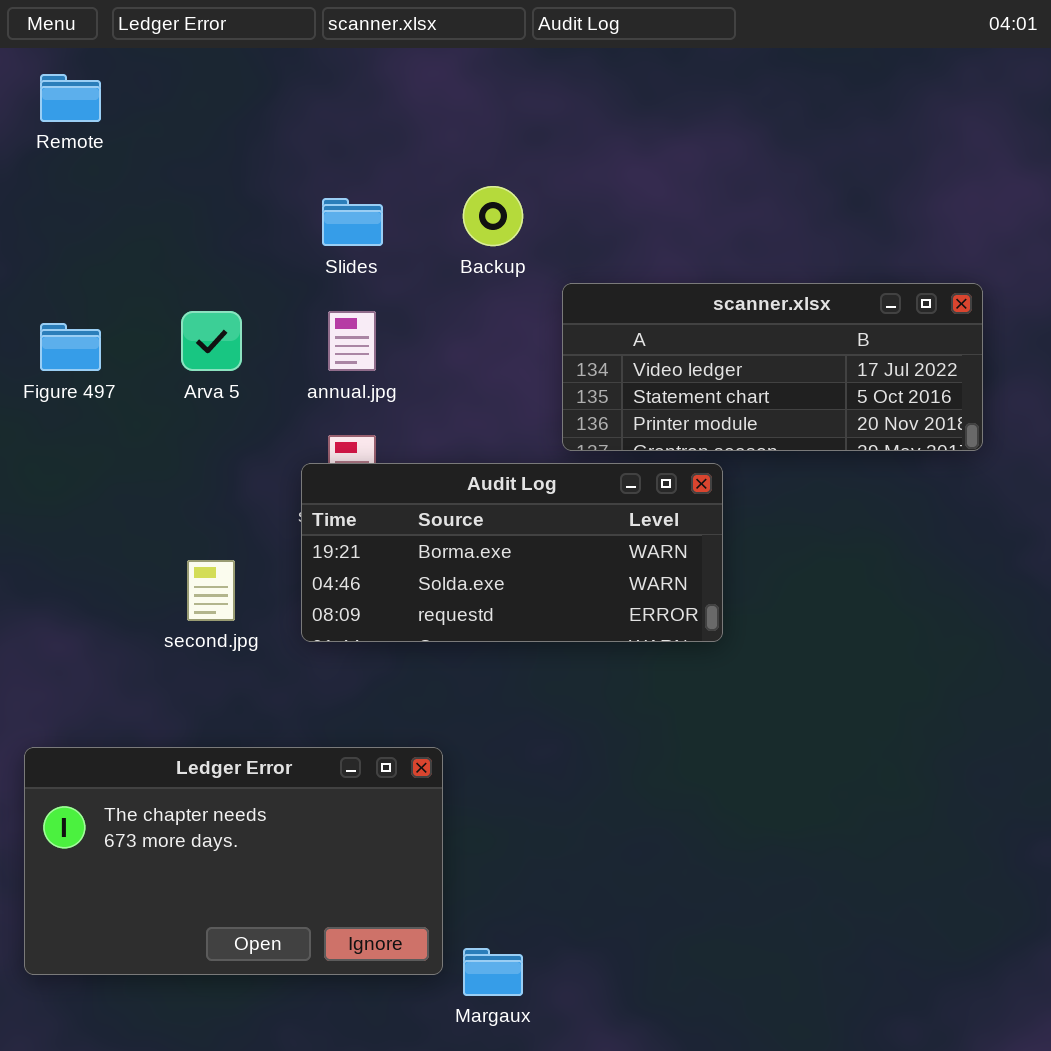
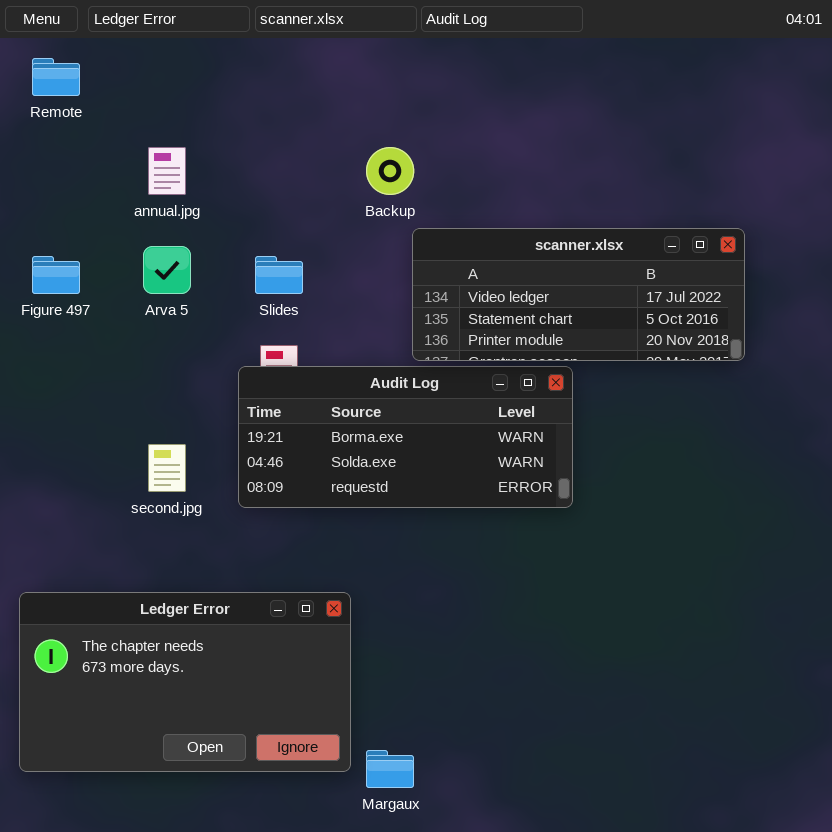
Slides: [322,198,383,246] -> [255,256,303,294], moved
scanner.xlsx: [562,283,983,451] -> [412,228,745,361], moved
annual.jpg: [328,311,376,371] -> [148,147,186,195], moved

